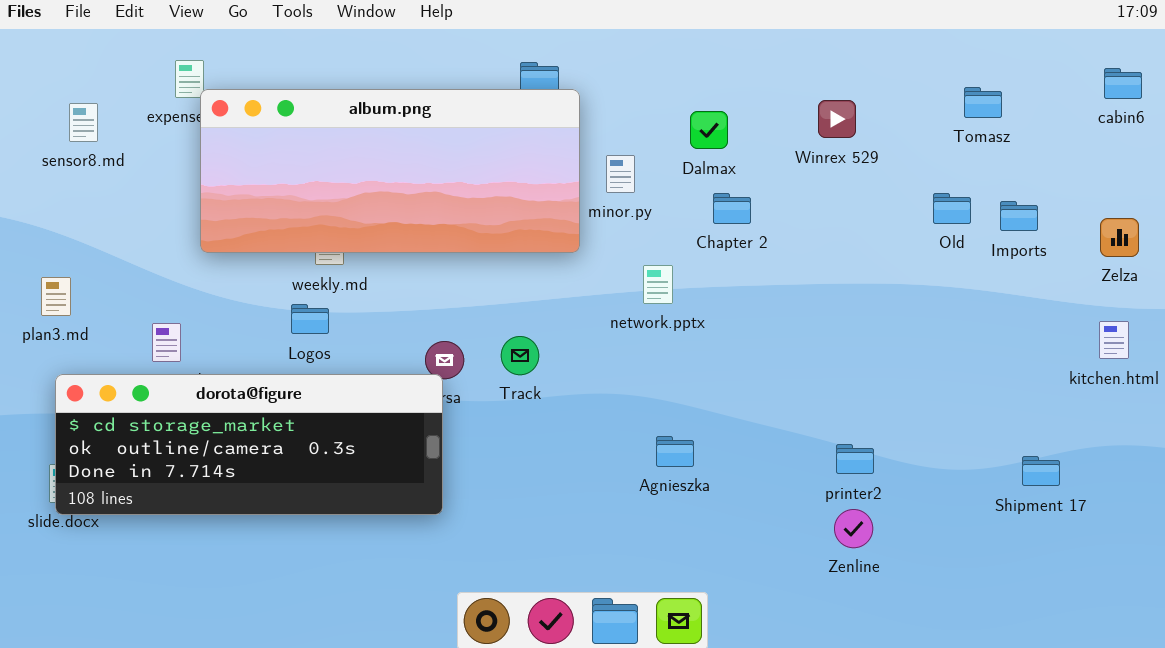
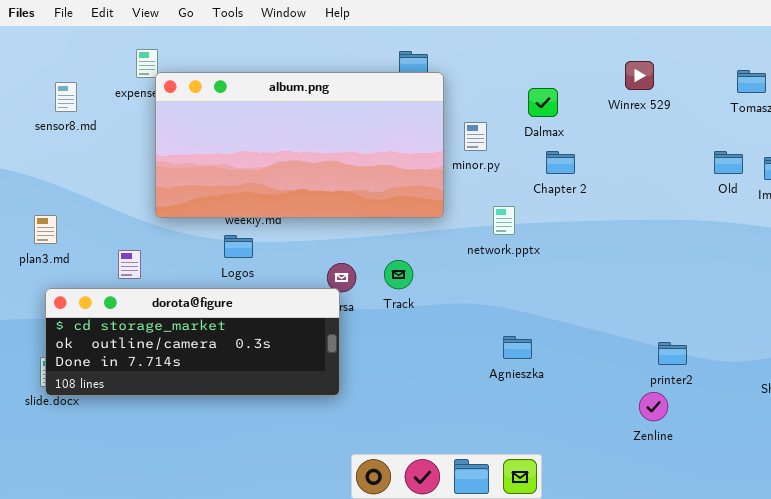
album.png: [200,89,580,253] -> [155,72,444,218], resized
Winrex 529: [818,100,856,138] -> [625,61,654,90], moved
printer2: [836,444,874,474] -> [658,342,687,365], moved

